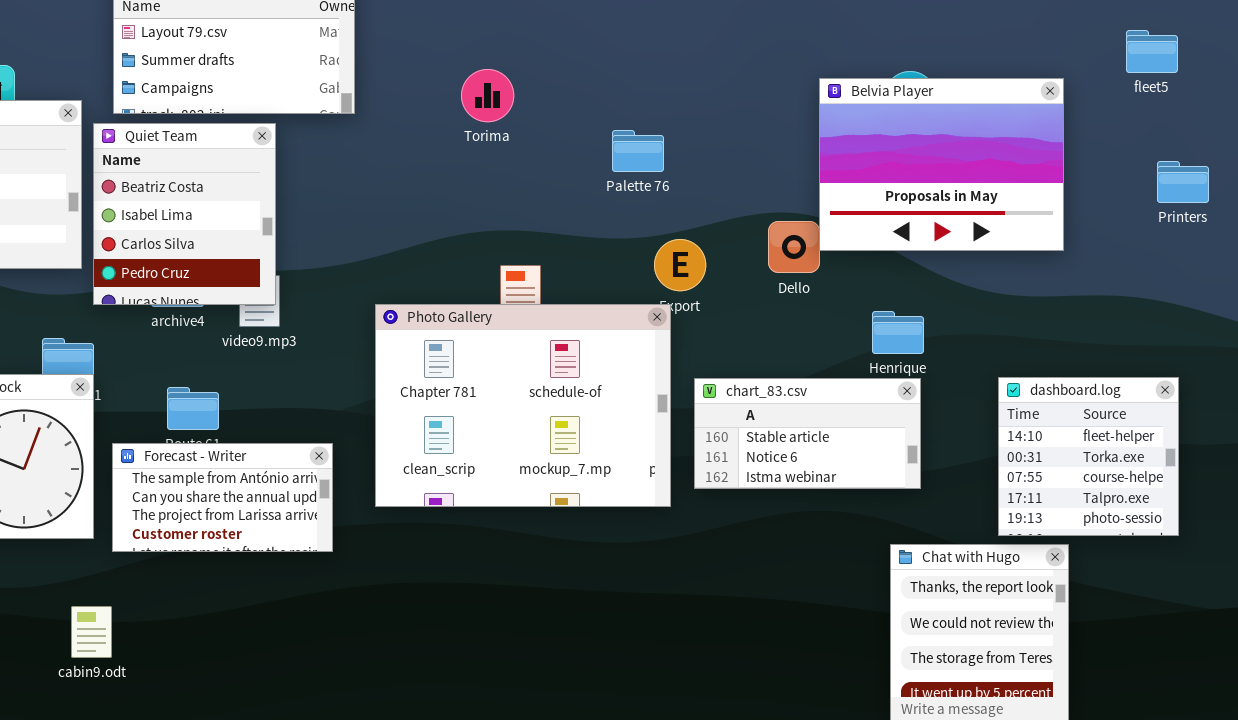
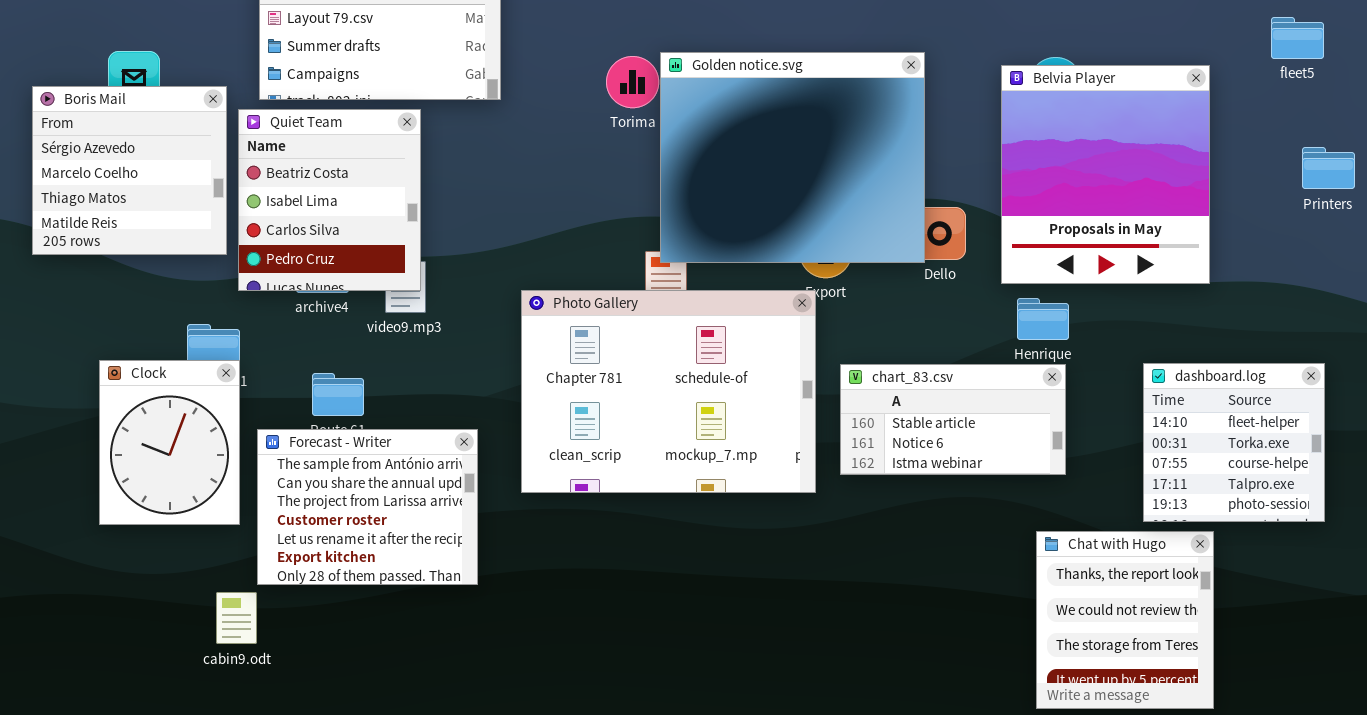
Golden notice.svg: none -> [660,52,925,263], opened
Belvia Player: [819,78,1064,251] -> [1001,65,1210,284], resized
Forecast - Writer: [112,443,333,552] -> [257,429,478,585], resized

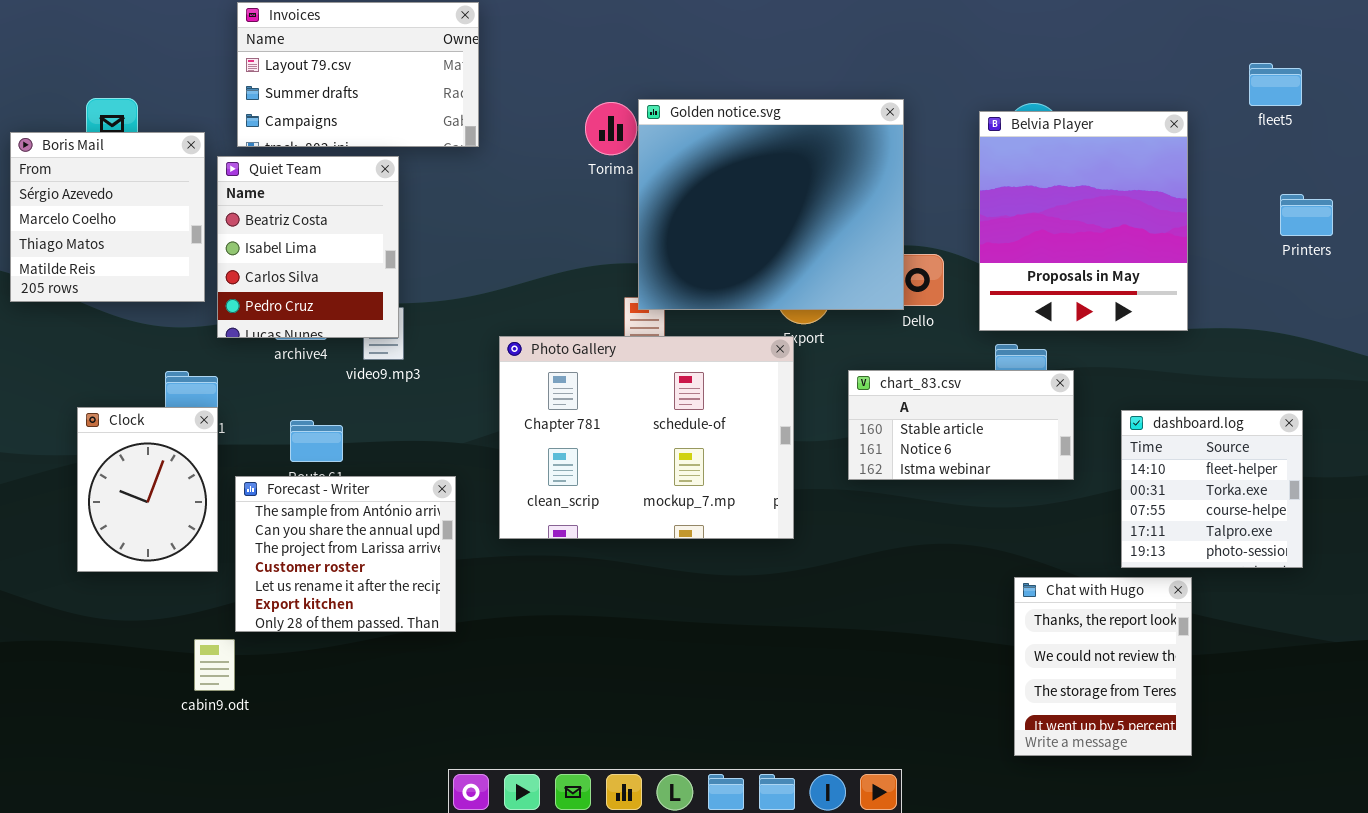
chart_83.csv: [840,364,1066,475] -> [848,370,1074,480], moved

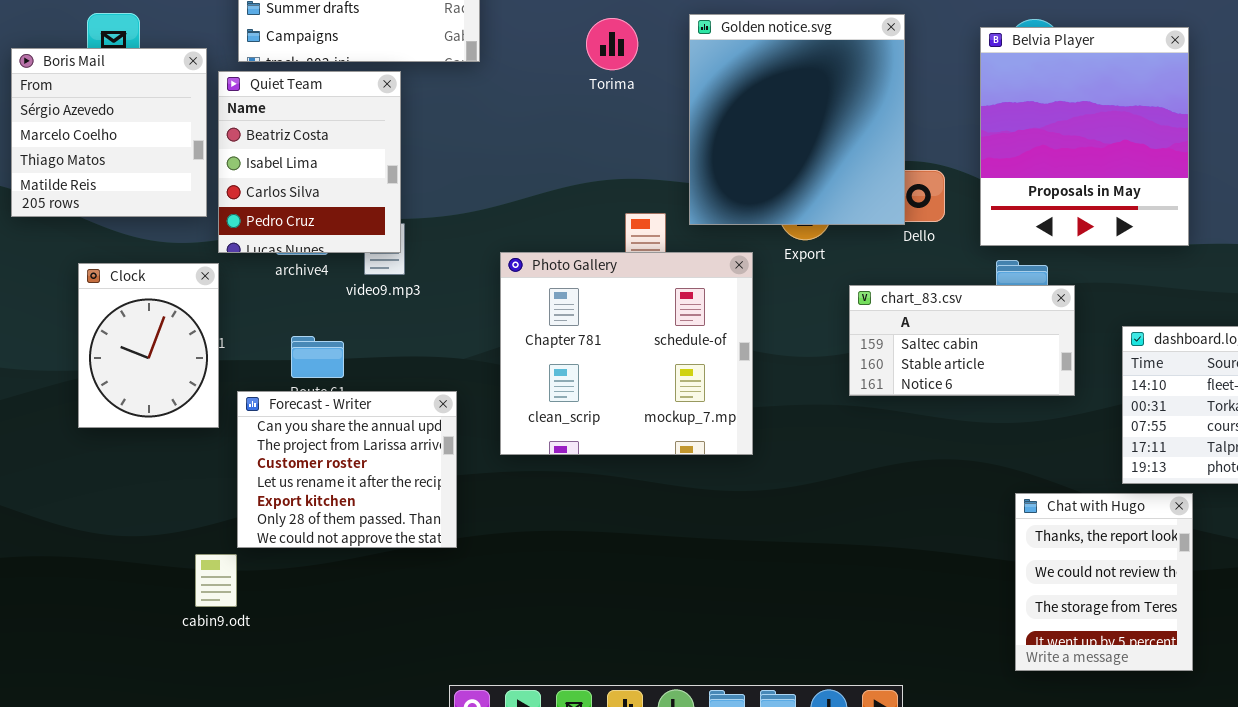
Golden notice.svg: [638,99,904,310] -> [689,14,905,225], resized
Photo Gallery: [499,336,794,539] -> [500,252,753,455], resized
chart_83.csv: [848,370,1074,480] -> [849,285,1075,396], scrolled up 1 row
Clock: [77,407,218,572] -> [78,263,219,428], moved
Forecast - Writer: [235,476,456,632] -> [237,391,457,548], scrolled down 1 row

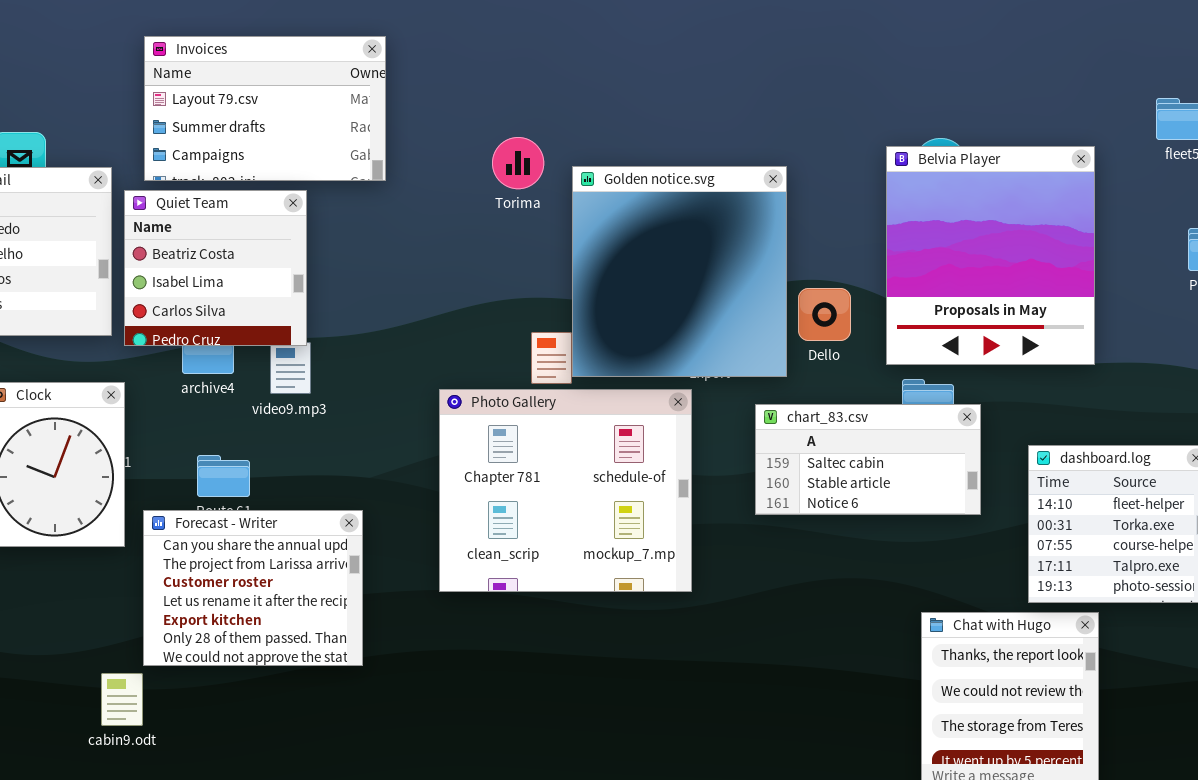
Golden notice.svg: [689,14,905,225] -> [572,166,787,377], moved
Quiet Team: [218,71,401,253] -> [124,190,307,346], resized
Photo Gallery: [500,252,753,455] -> [439,389,692,592], moved

